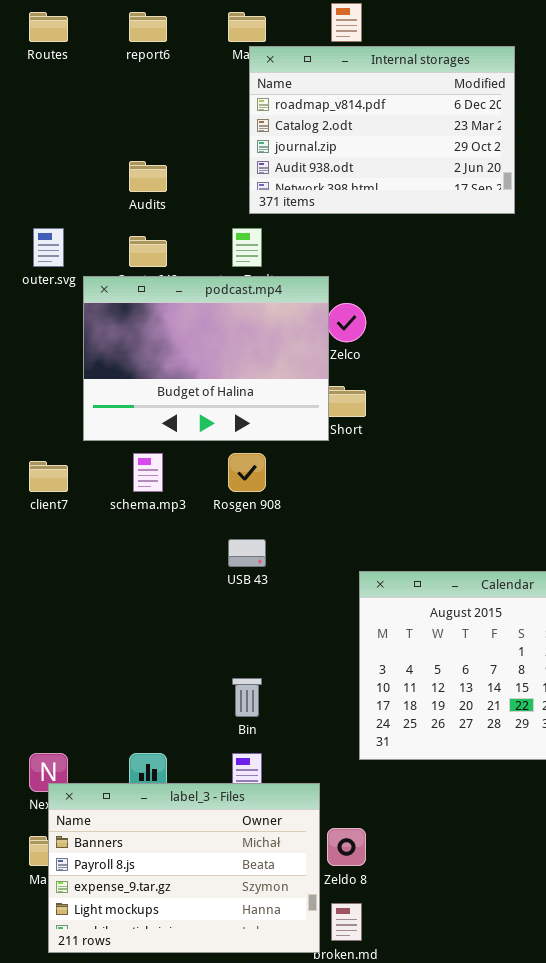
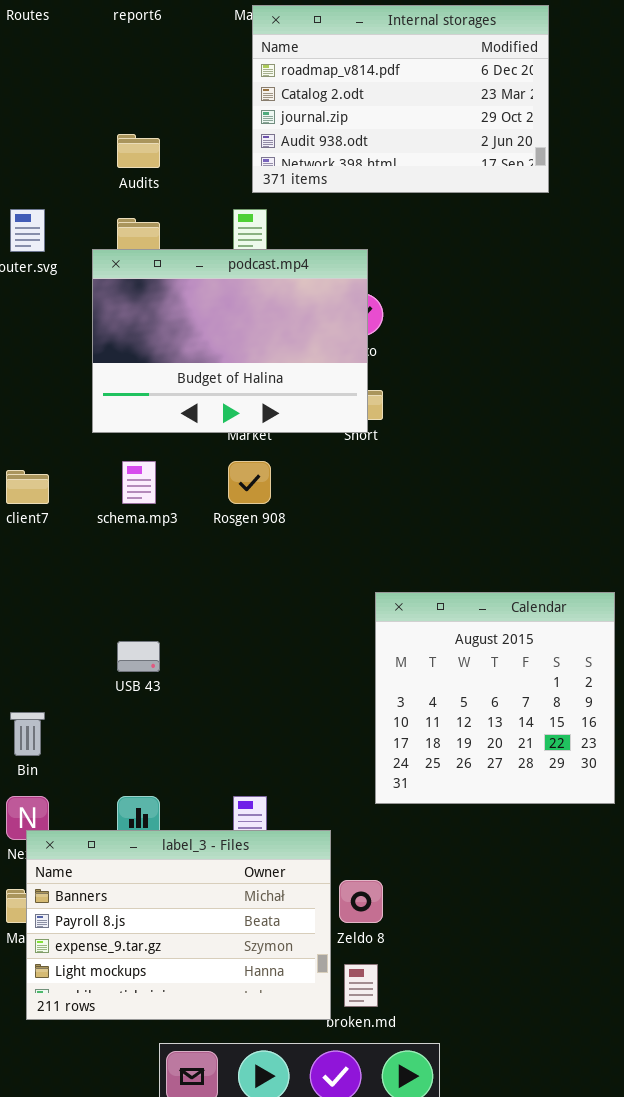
podcast.mp4: [83,276,329,441] -> [92,249,368,433], moved
USB 43: [228,539,266,567] -> [117,641,160,672], moved
Bin: [232,678,262,717] -> [10,712,45,756], moved

